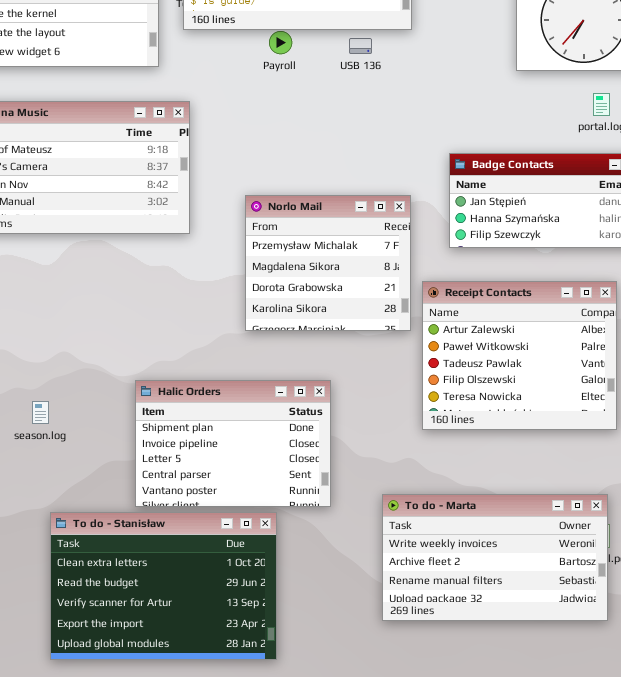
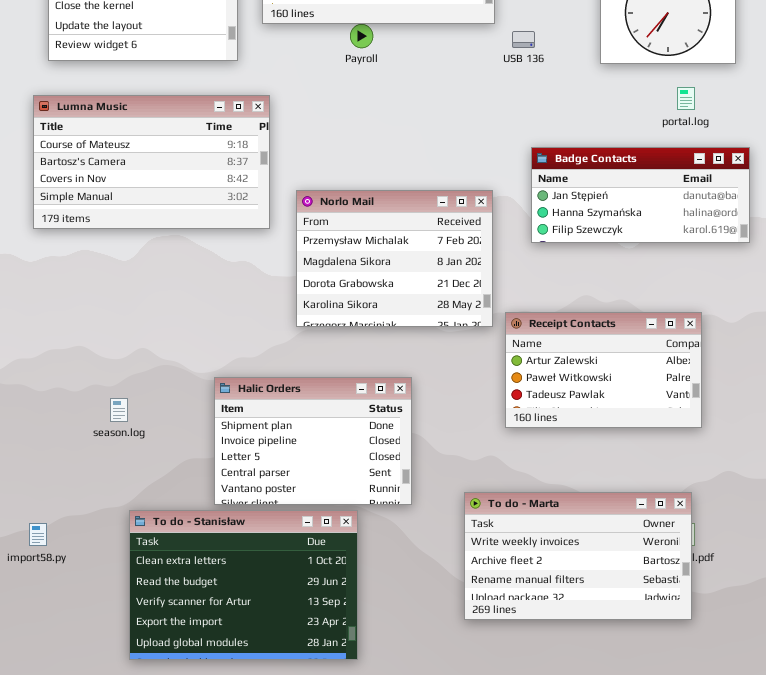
USB 136: [349,38,372,54] -> [512,31,535,48], moved
Norlo Mail: [245,195,411,331] -> [296,190,493,327], resized
Receipt Contacts: [422,281,617,430] -> [505,312,702,428], resized

